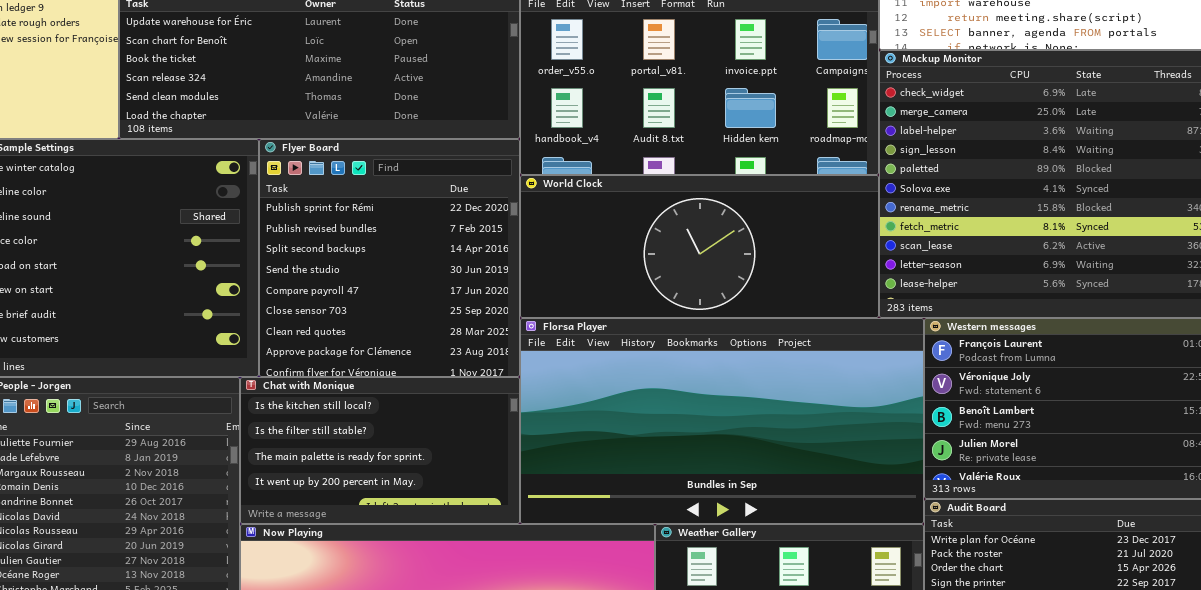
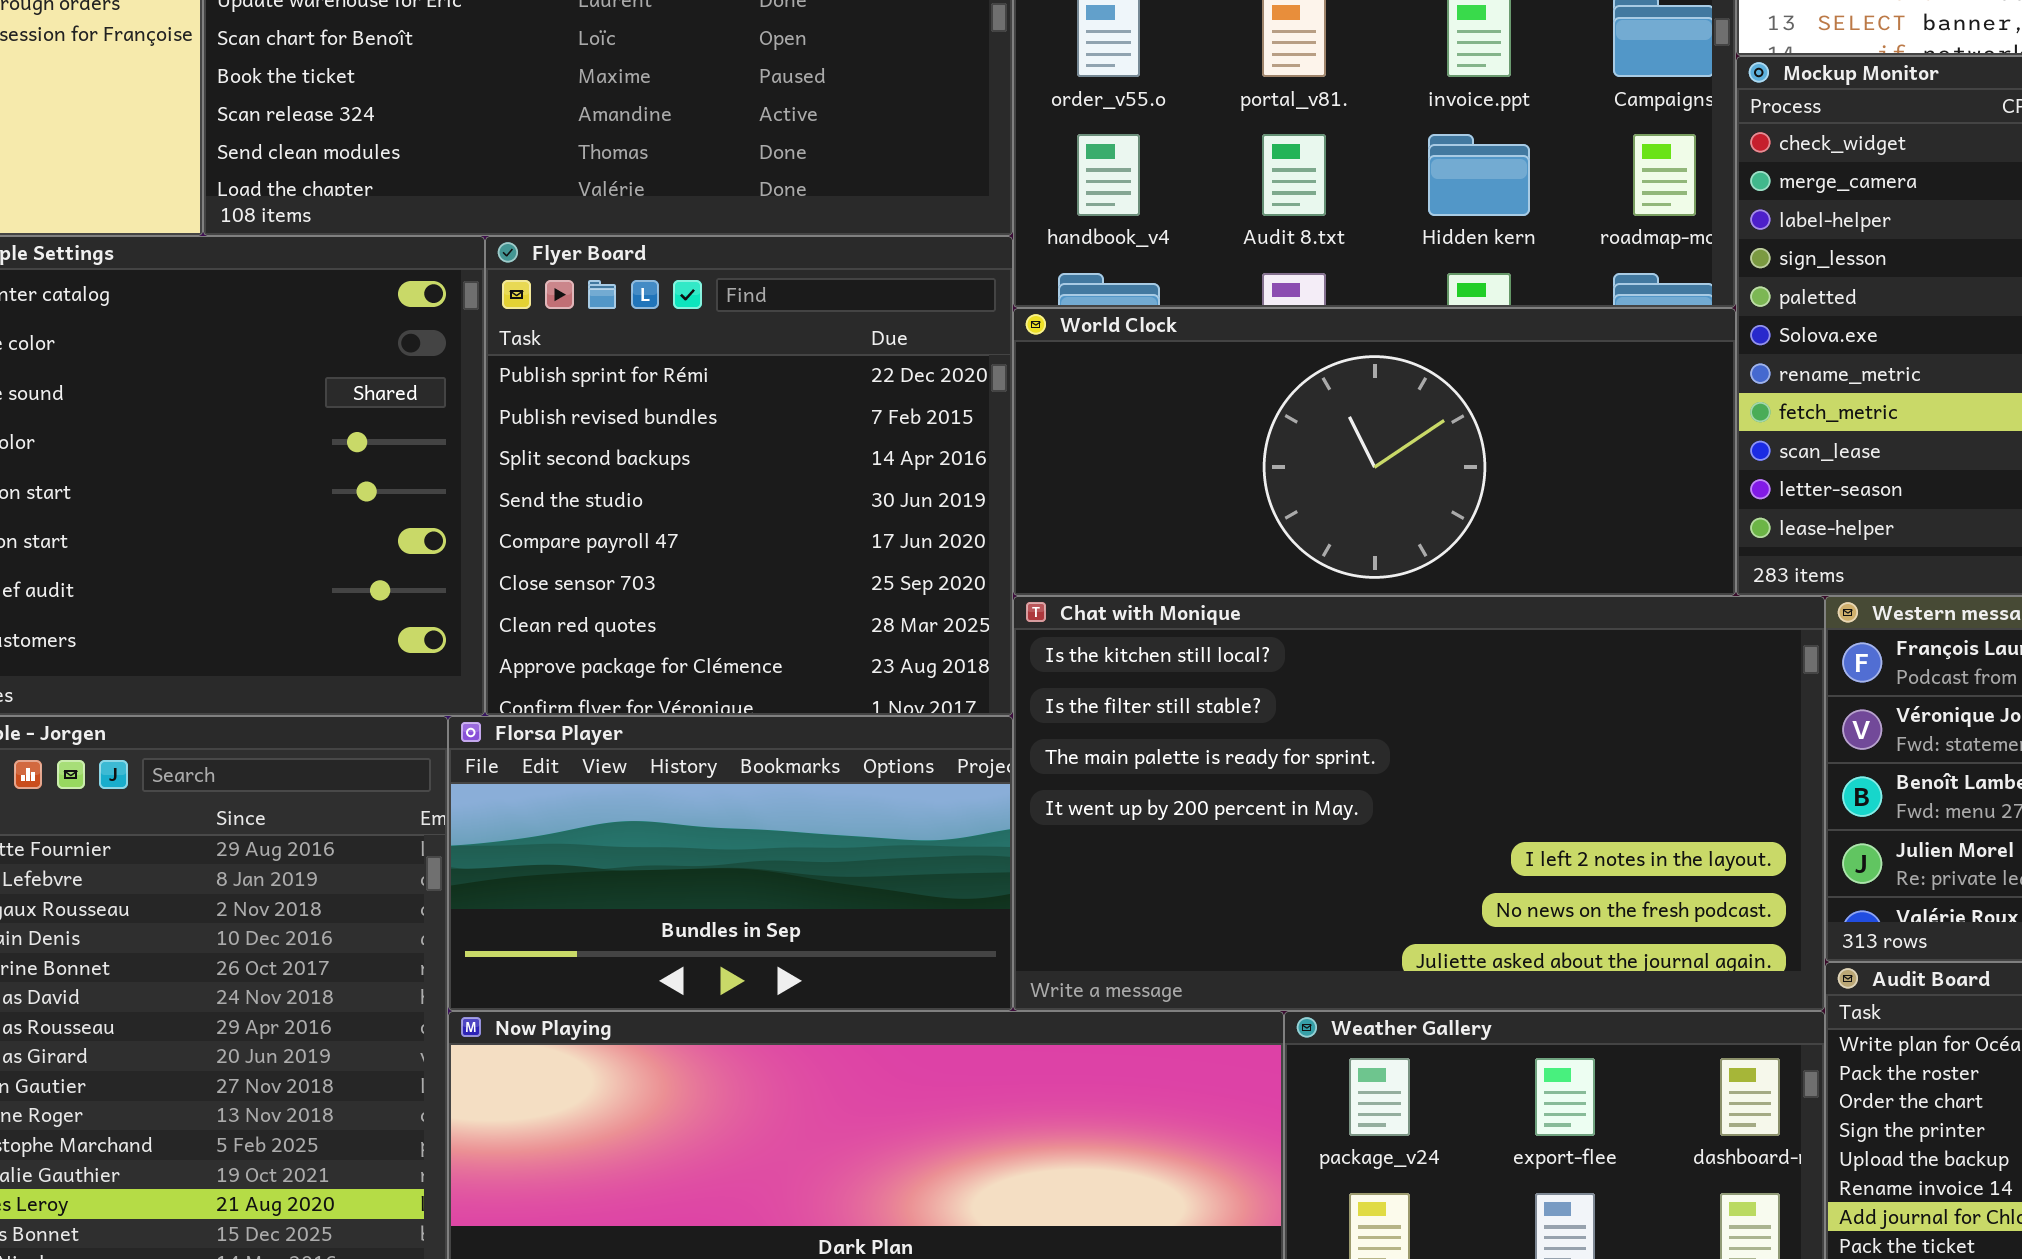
Florsa Player: [520,318,924,524] -> [448,716,1013,1011], moved, resized
Chat with Monique: [240,377,520,524] -> [1013,596,1825,1011], moved, resized

